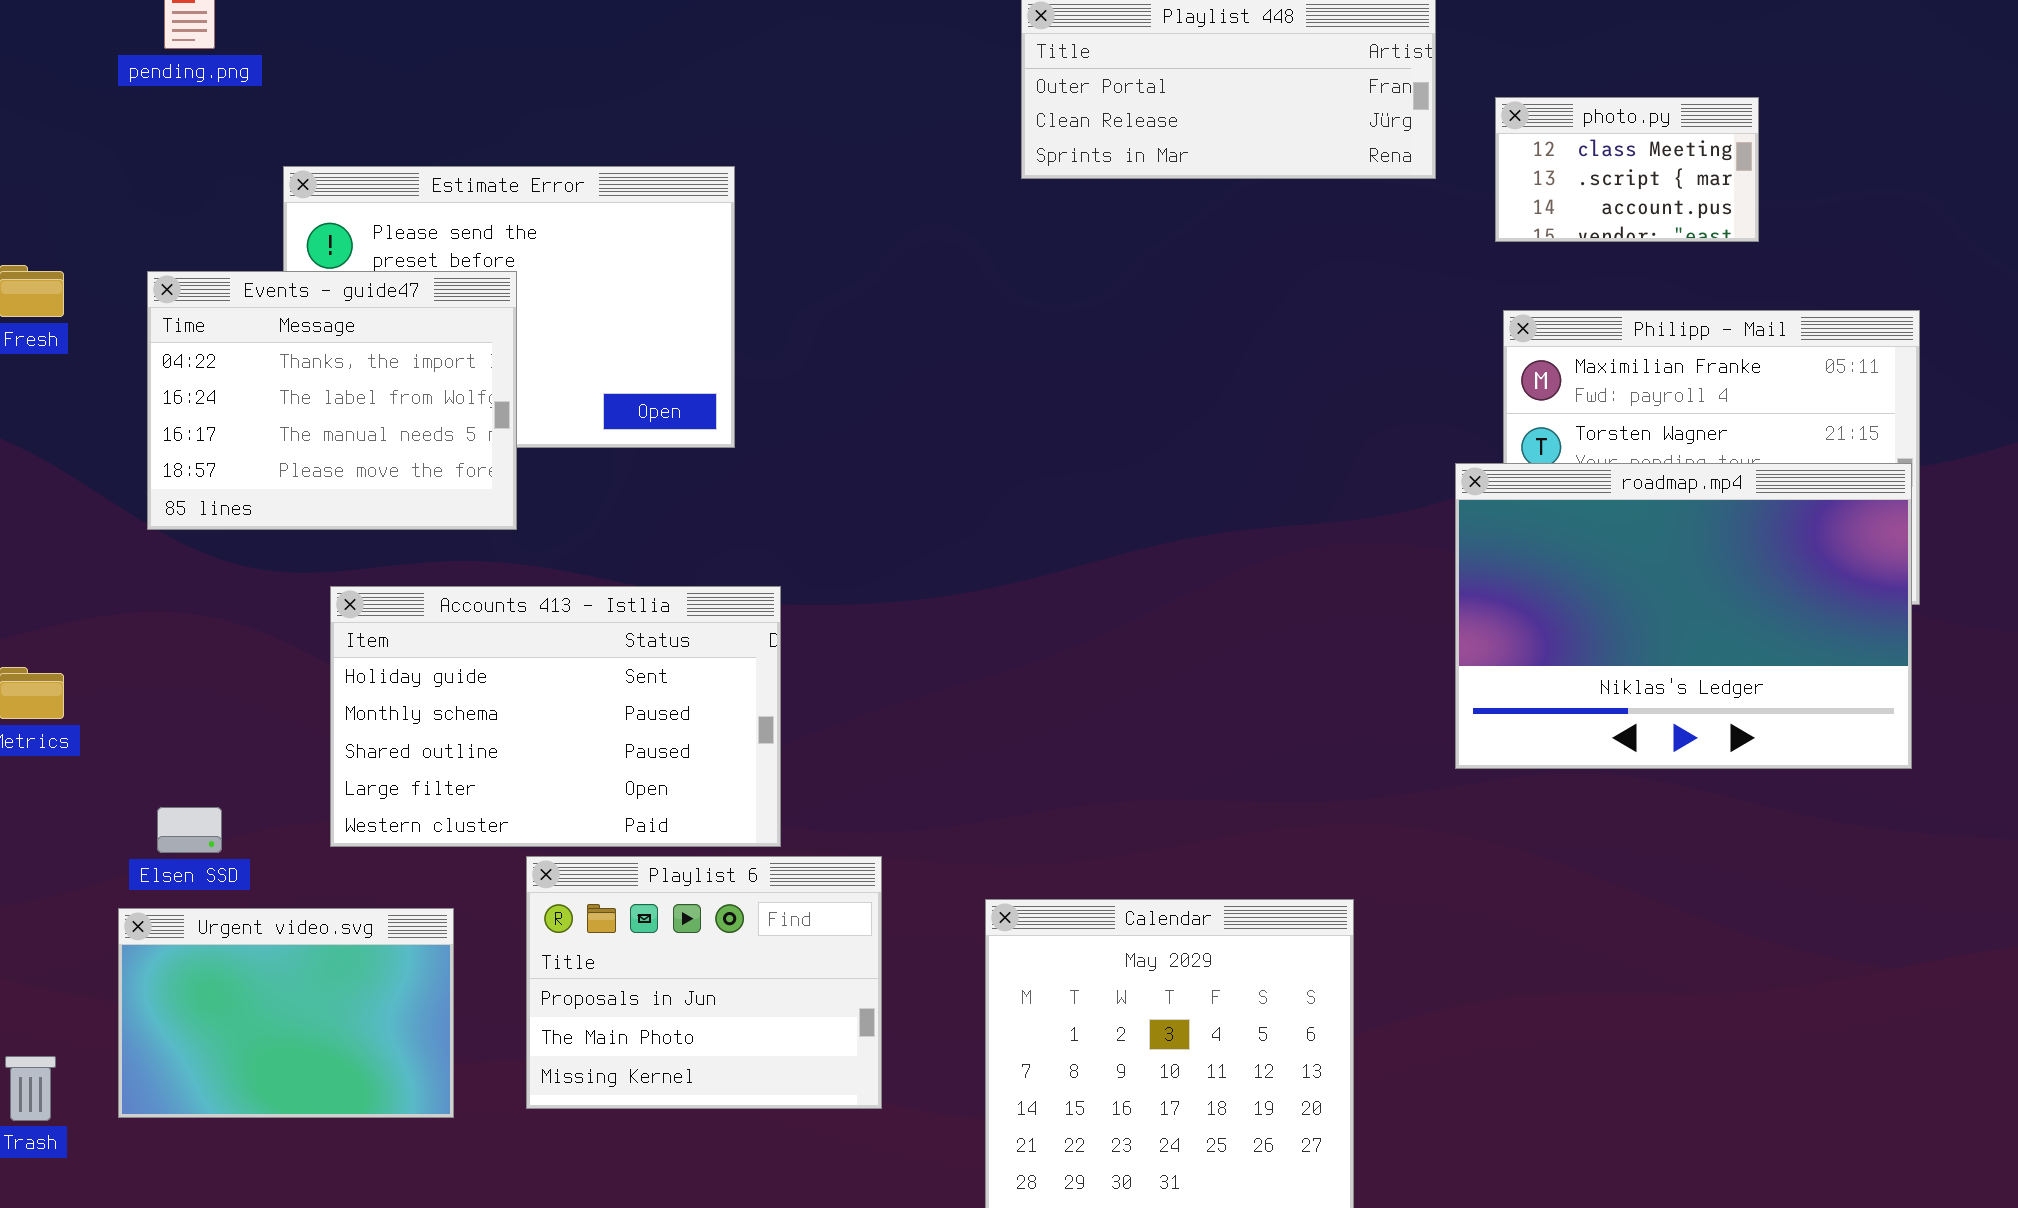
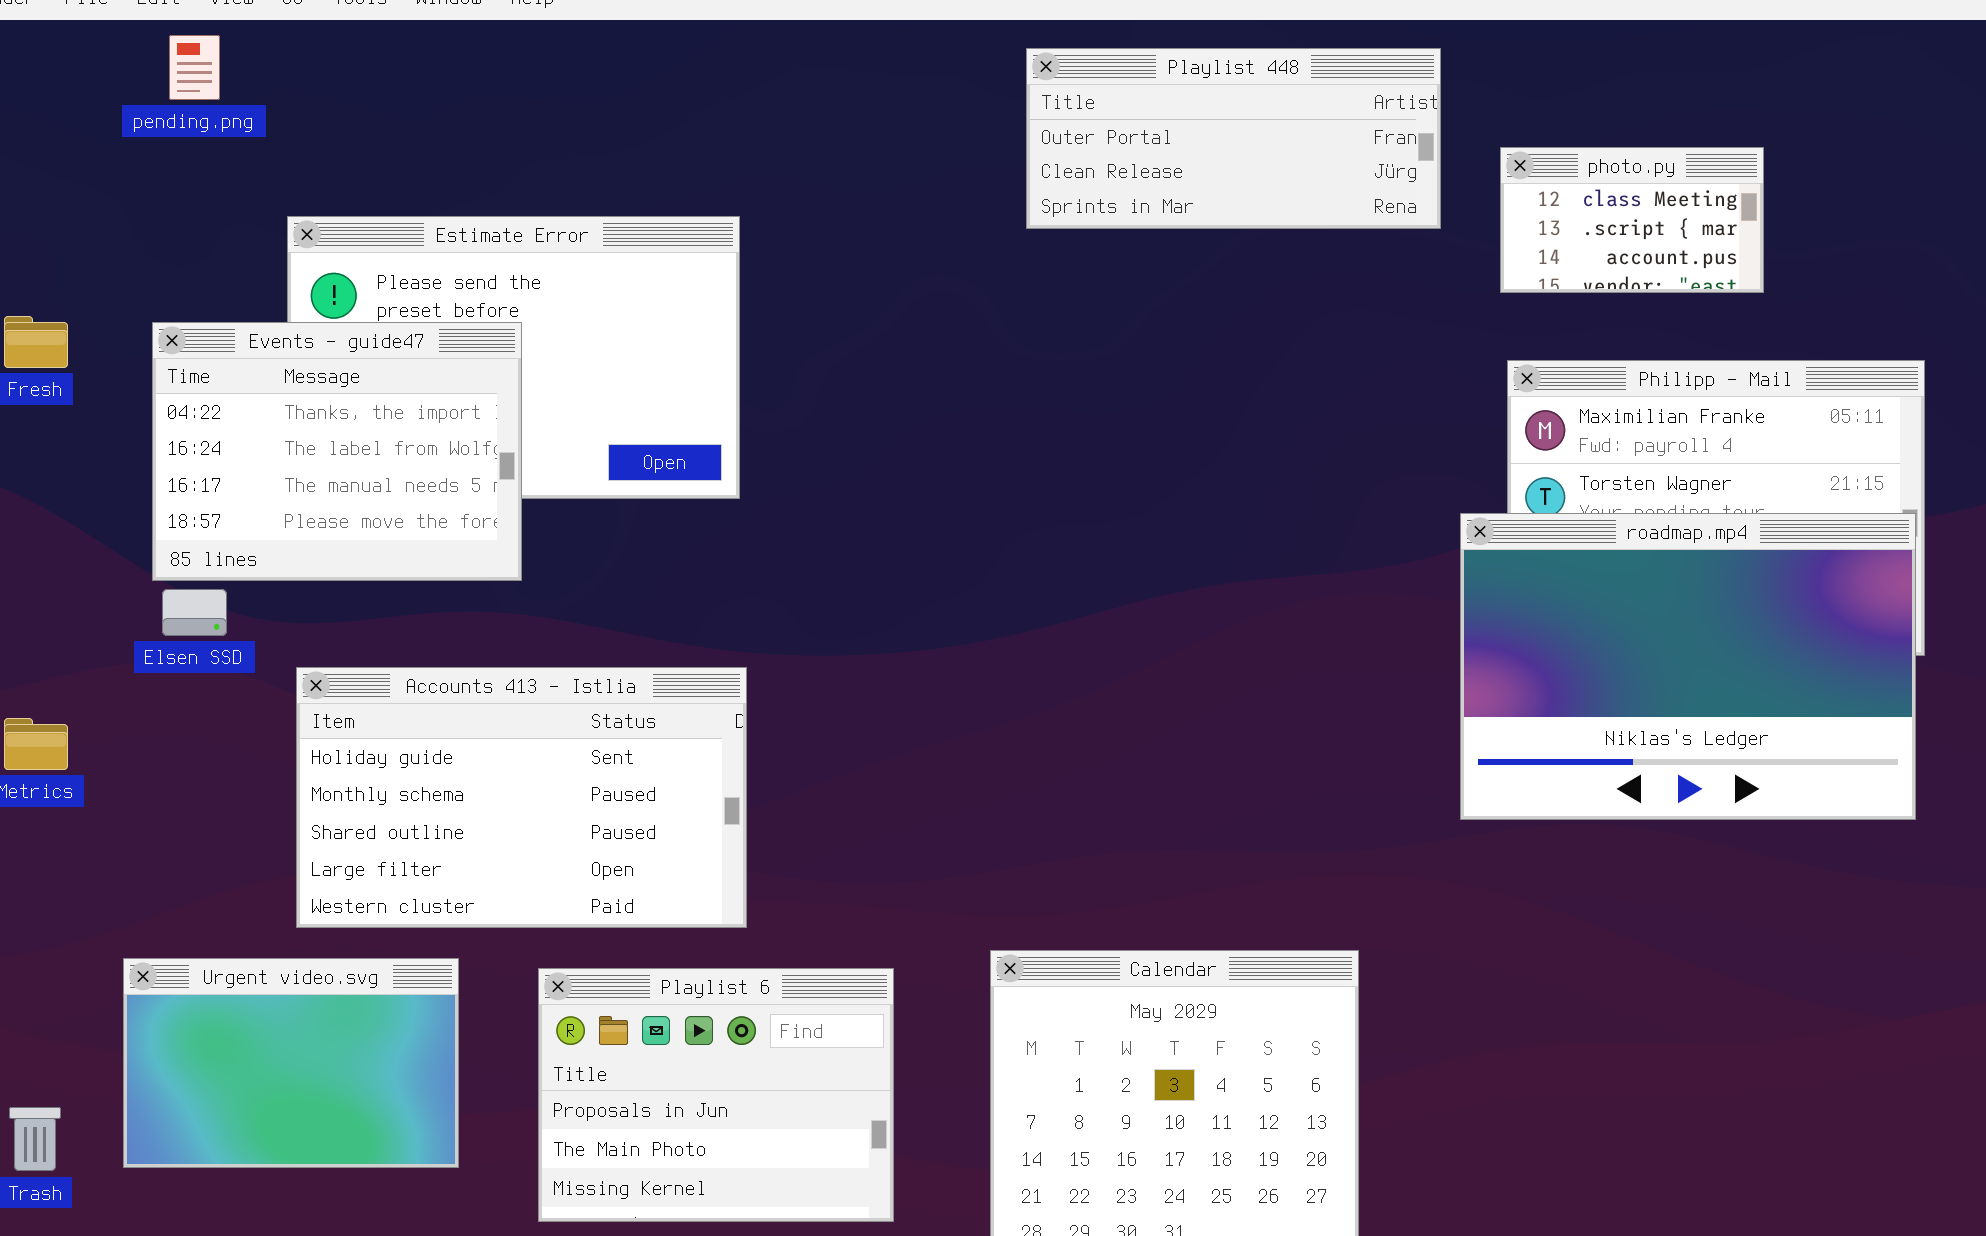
Accounts 413 - Istlia: [330,586,781,847] -> [296,667,747,928], moved
Elsen SSD: [157,807,222,853] -> [162,589,227,636], moved
Playlist 6: [526,856,882,1109] -> [538,968,894,1222], moved

